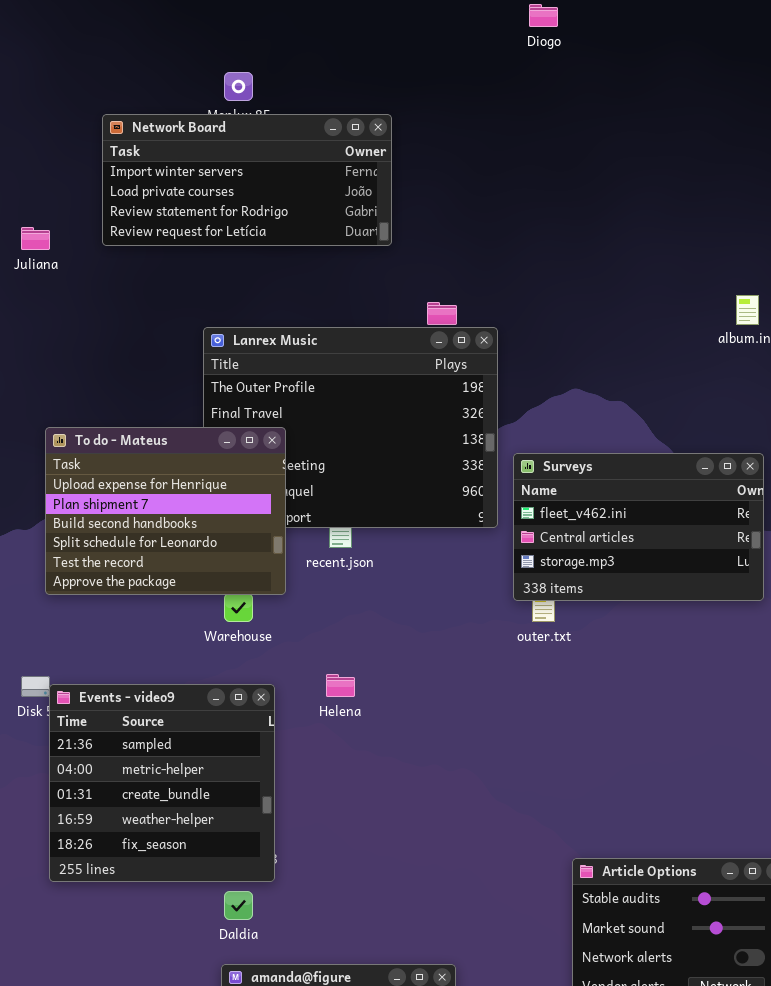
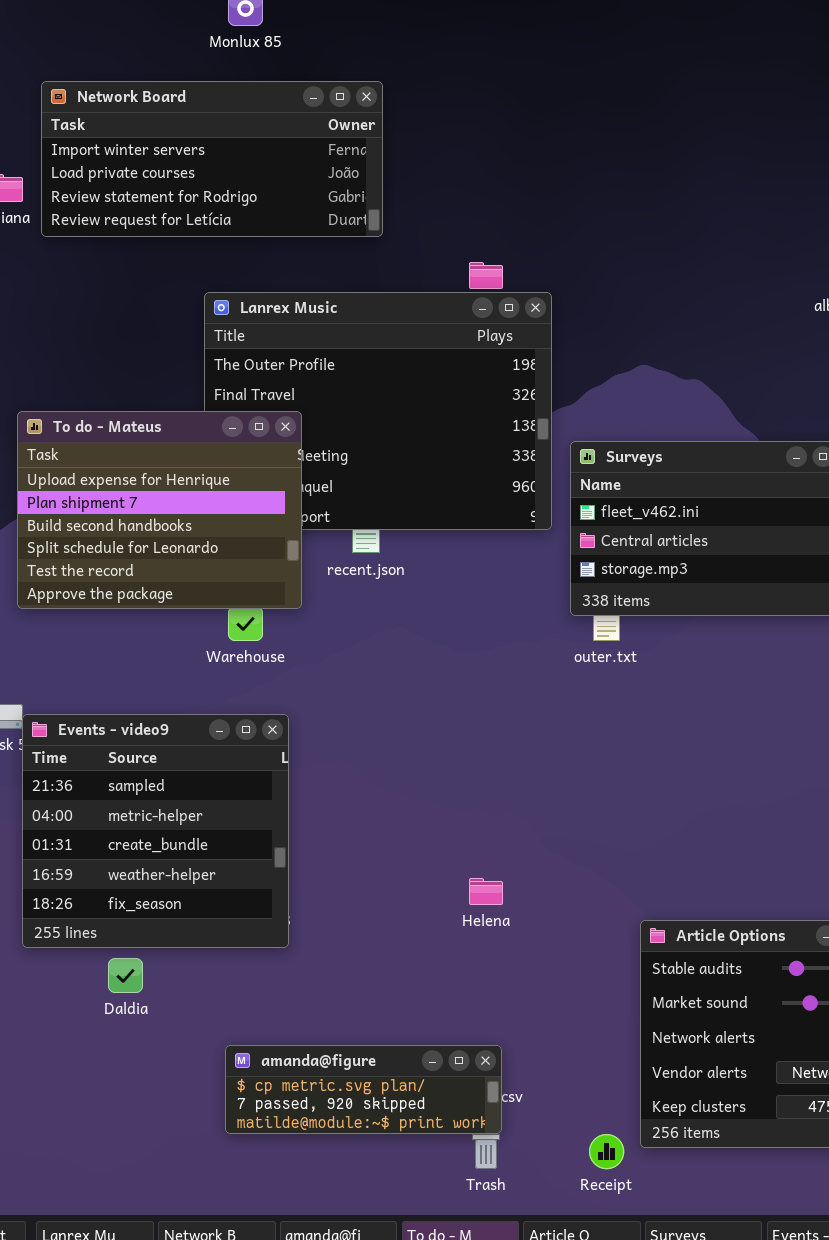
Network Board: [102,114,392,246] -> [41,81,383,237], moved
Helena: [326,674,355,697] -> [469,878,503,905], moved
Daldia: [224,891,253,920] -> [108,958,143,993], moved

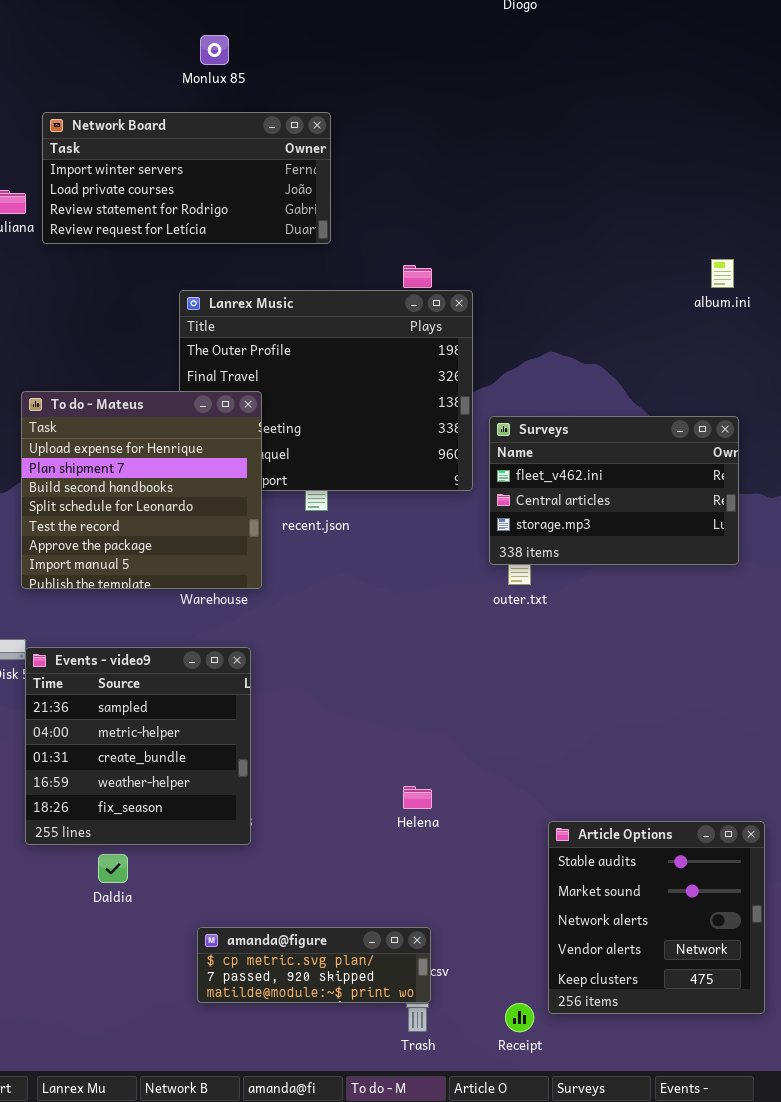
To do - Mateus: [17,411,302,609] -> [21,391,262,589], resized

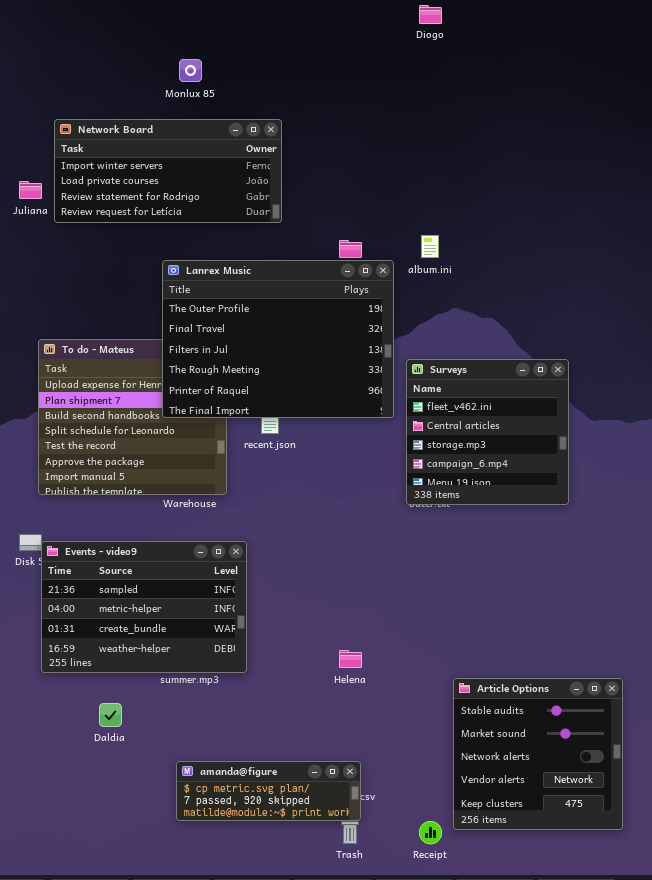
album.ini: [711,259,734,288] -> [421,235,439,258], moved
Lanrex Music: [179,290,473,491] -> [162,260,394,418], raised
Surveys: [489,416,739,565] -> [406,359,569,505], resized
Events - video9: [25,647,251,845] -> [41,541,247,673], resized

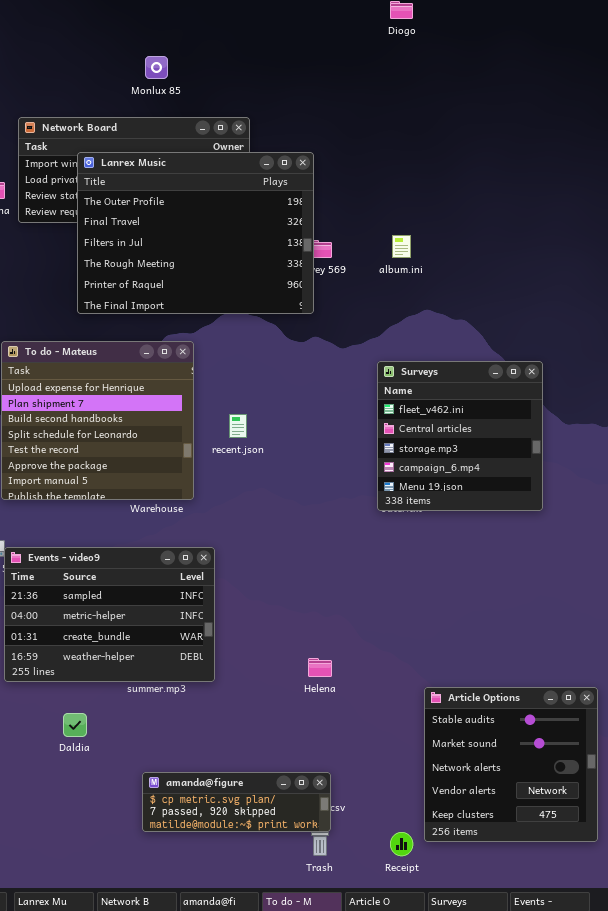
Lanrex Music: [162,260,394,418] -> [77,152,314,314], moved

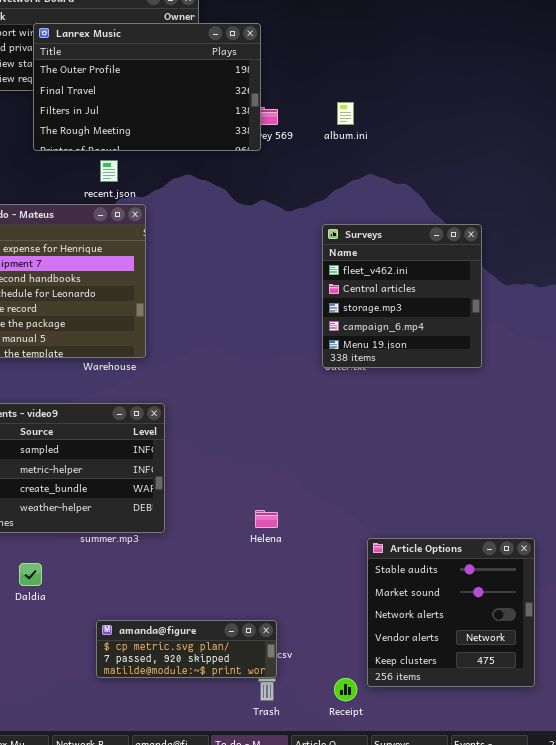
Lanrex Music: [77,152,314,314] -> [33,23,261,151], resized
recent.json: [229,414,247,438] -> [100,160,118,182], moved

